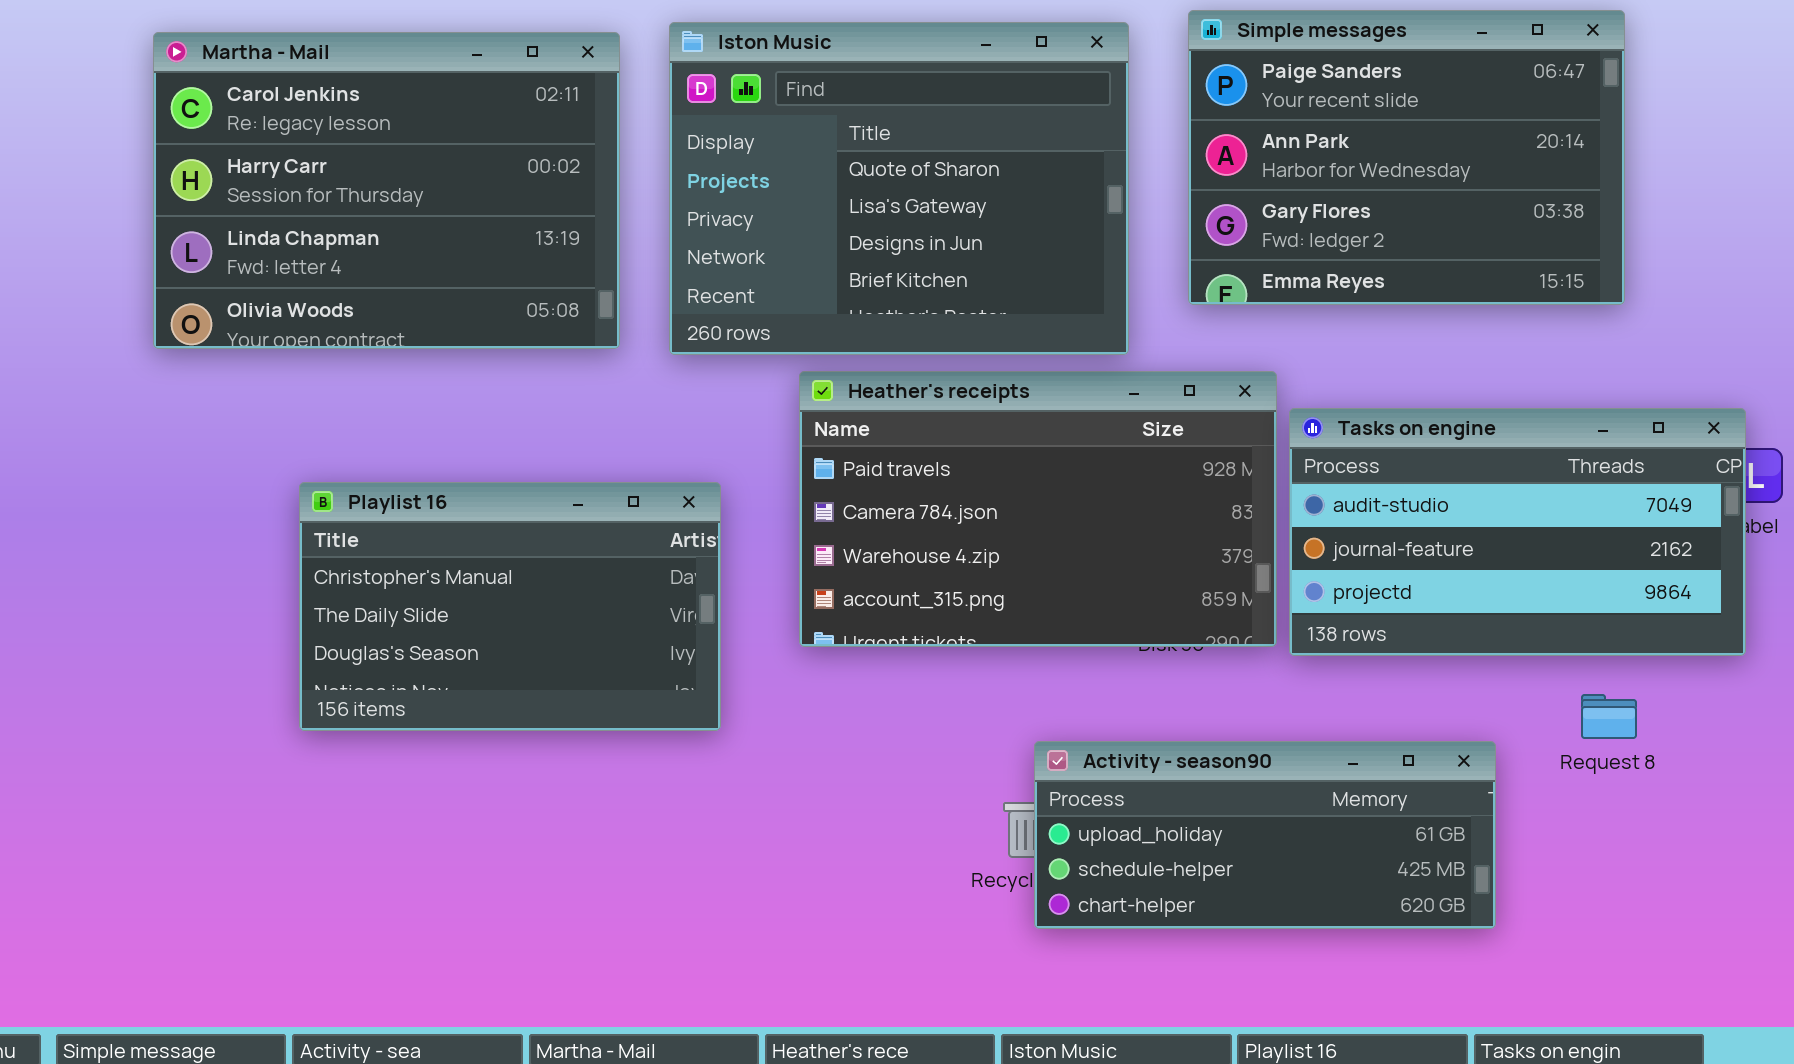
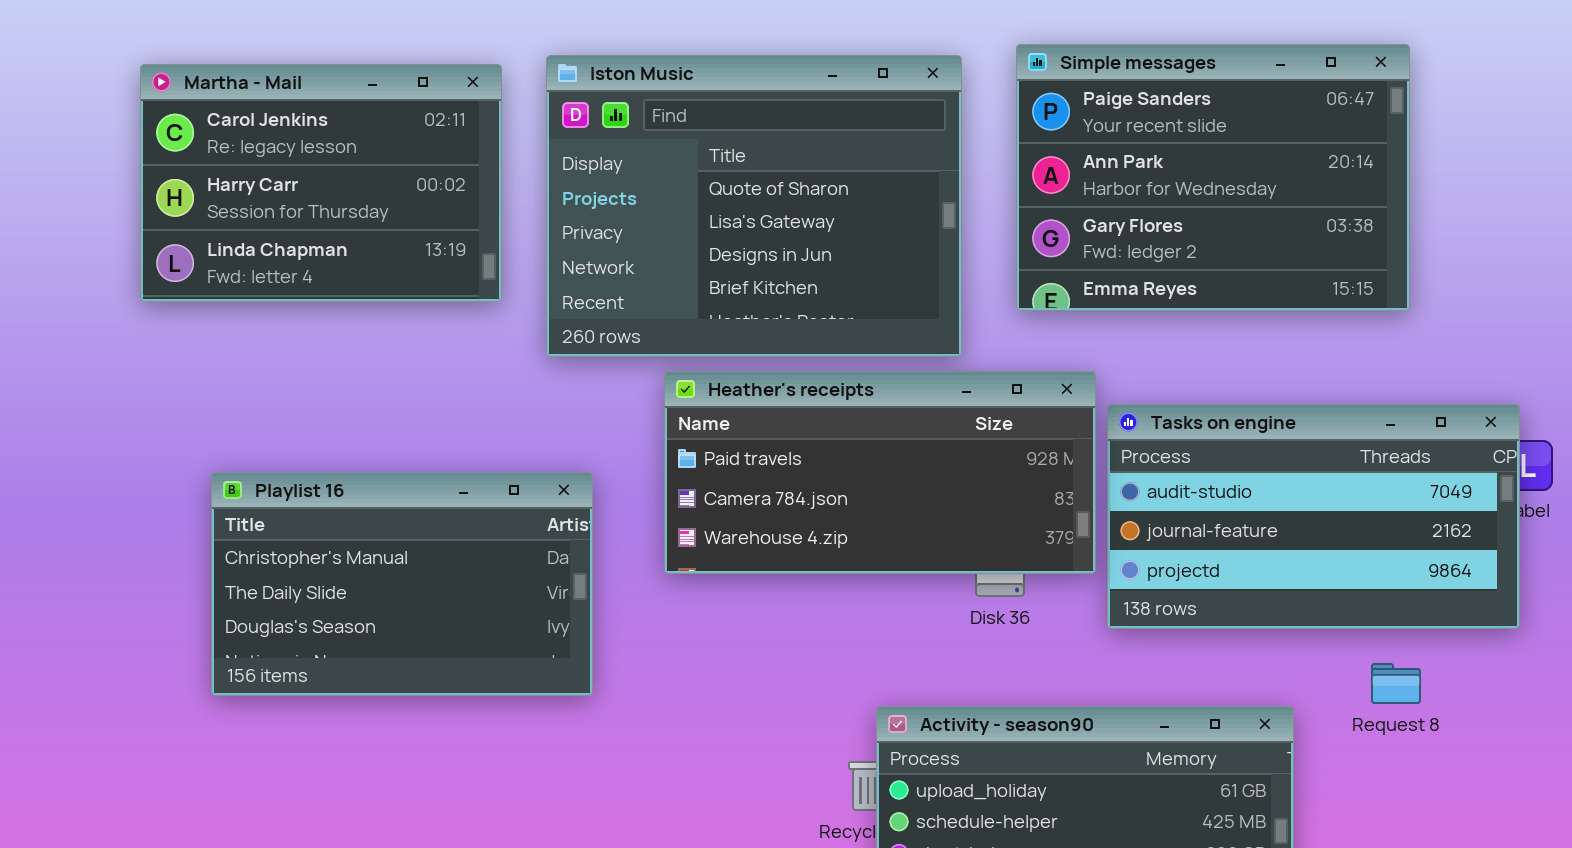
Martha - Mail: [153,32,620,349] -> [140,64,502,302], resized
Heather's receipts: [799,371,1277,647] -> [664,371,1096,574], resized

